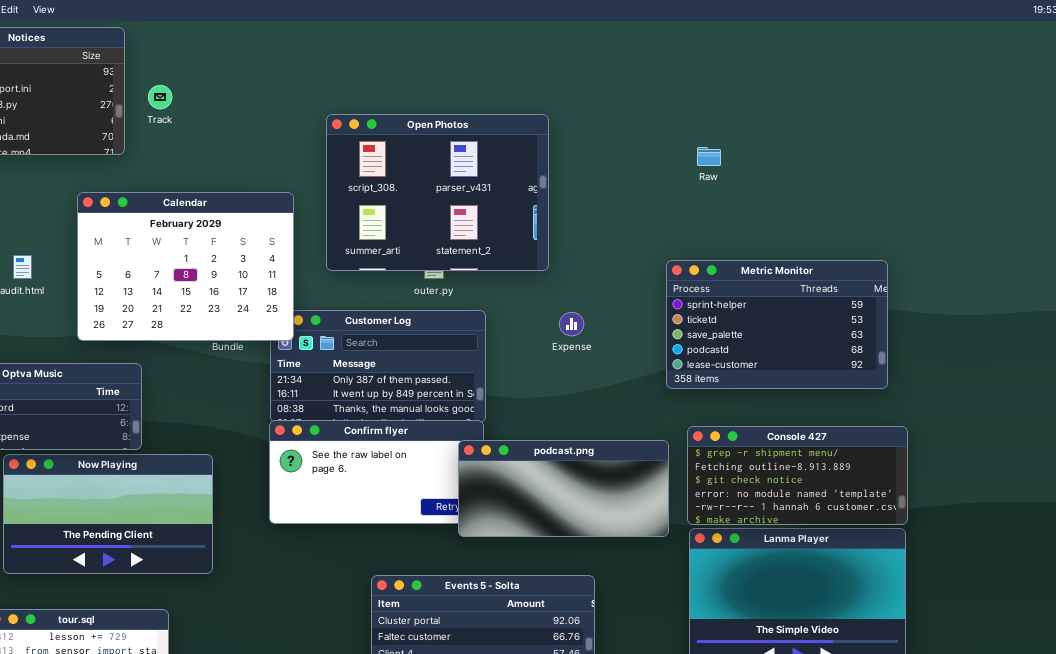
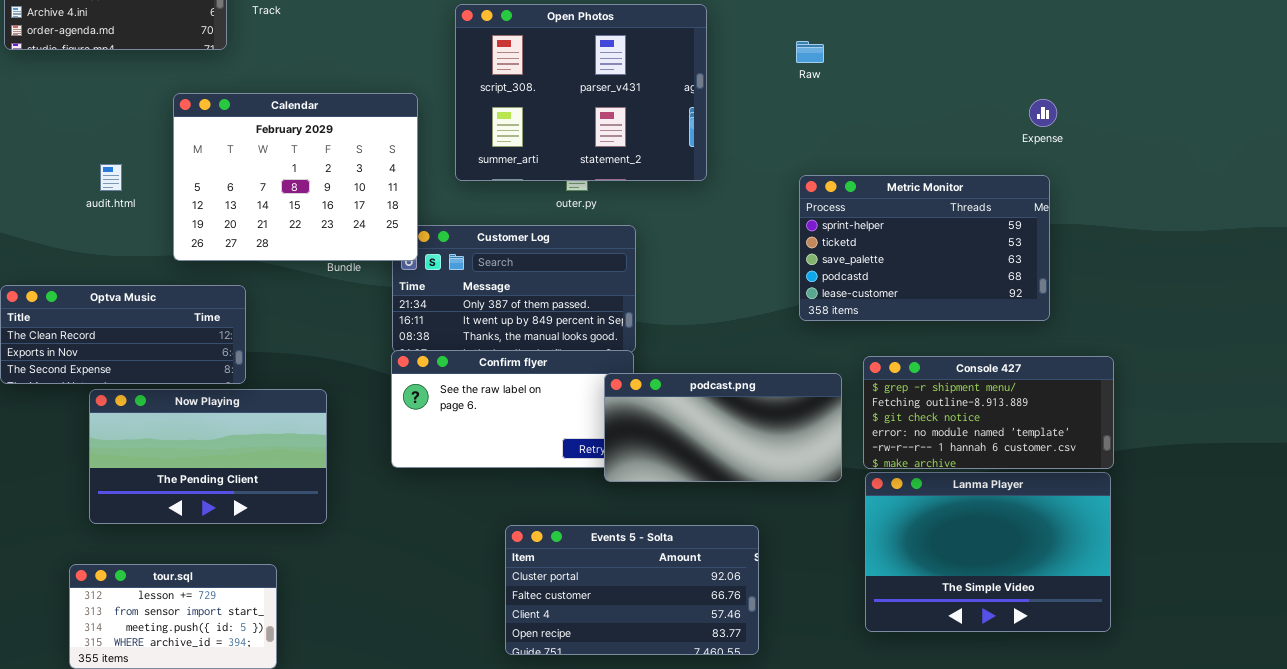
Raw: [697,147,721,166] -> [796,41,824,63], moved
Metric Monitor: [666,260,888,389] -> [799,175,1050,321], moved
Expense: [559,312,584,336] -> [1029,99,1057,127], moved

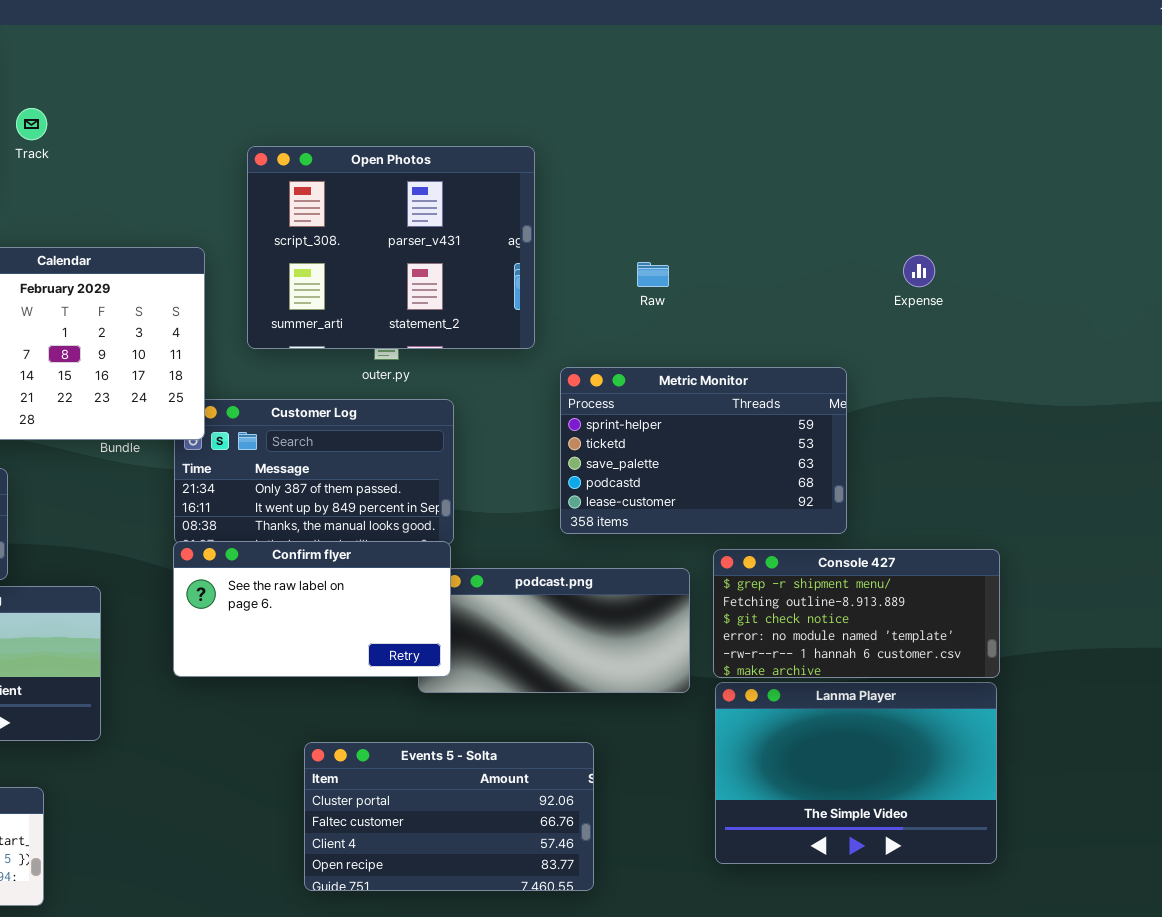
Raw: [796,41,824,63] -> [637,262,669,287], moved
Metric Monitor: [799,175,1050,321] -> [560,367,847,534], moved
Confirm flyer: [391,350,634,468] -> [173,541,451,677], raised

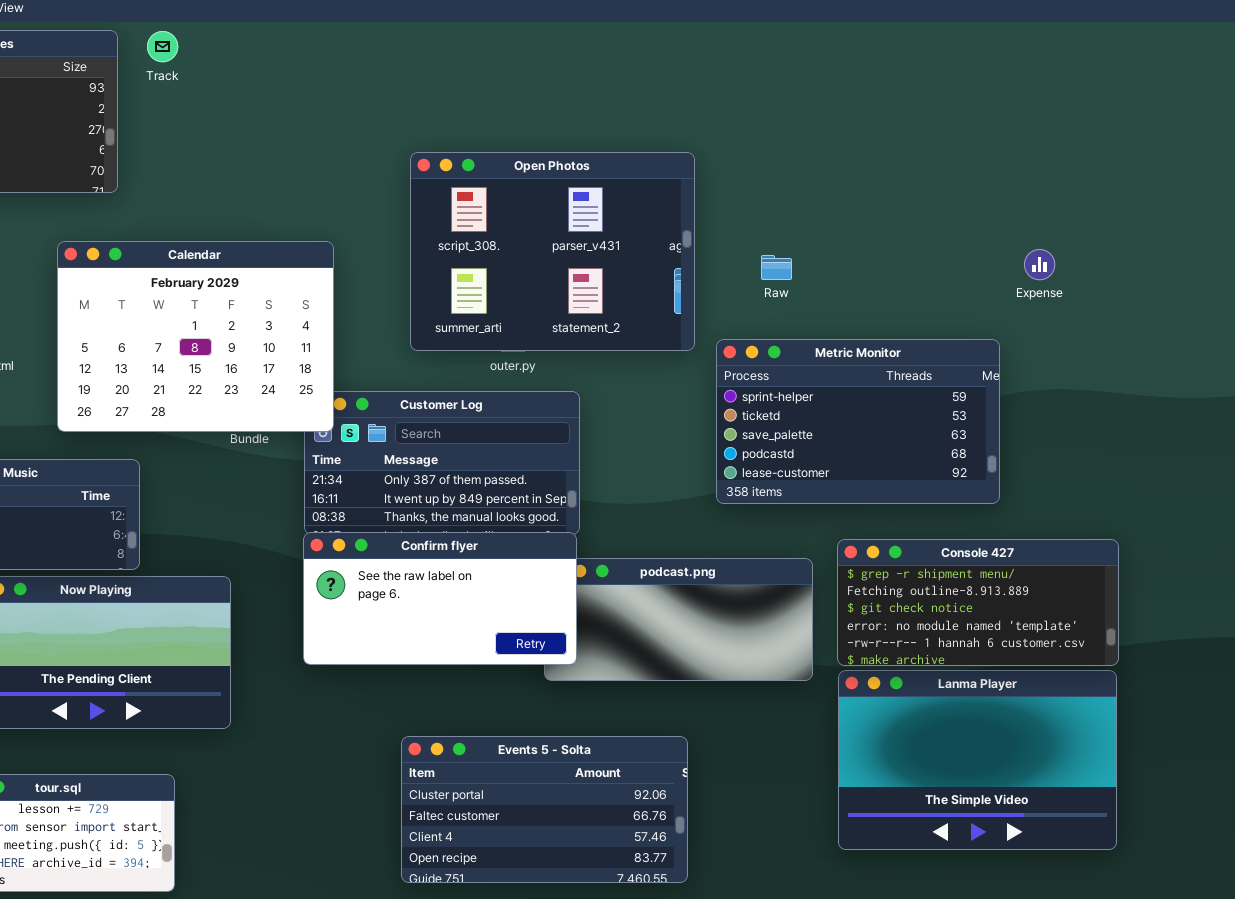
Track: [16,108,47,140] -> [147,31,178,62], moved
Open Photos: [247,146,535,349] -> [410,152,695,351], moved
Metric Monitor: [560,367,847,534] -> [716,339,1000,504], moved
Events 5 - Solta: [304,742,594,891] -> [401,736,688,883], moved

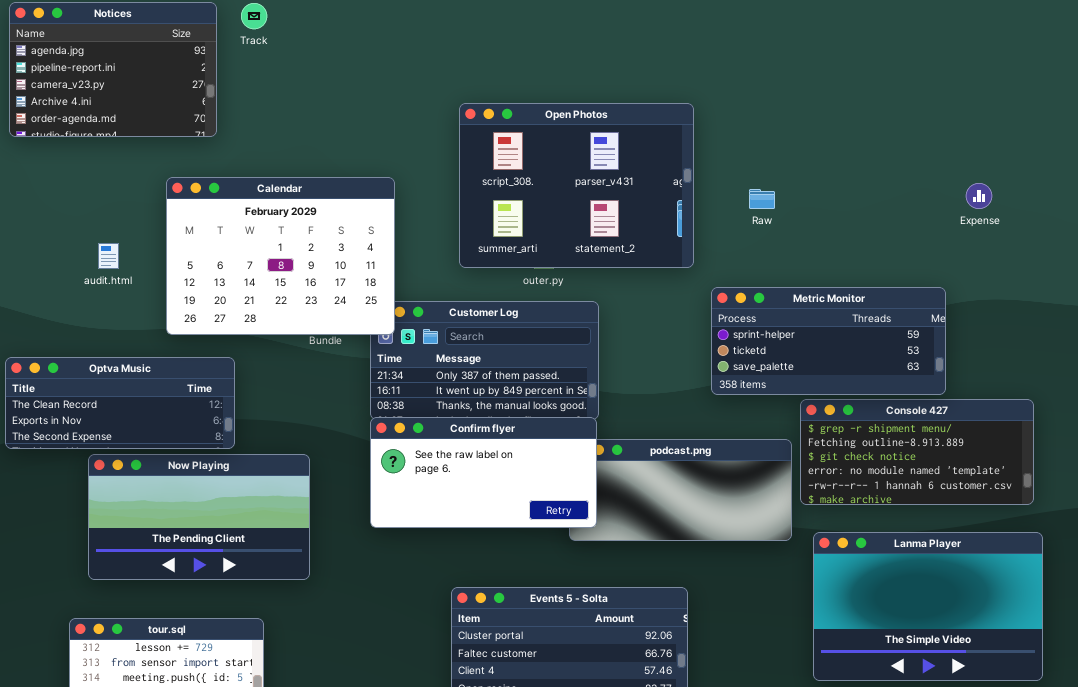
Metric Monitor: [716,339,1000,504] -> [711,287,946,395], resized
Console 427: [837,539,1119,666] -> [800,399,1034,505], moved

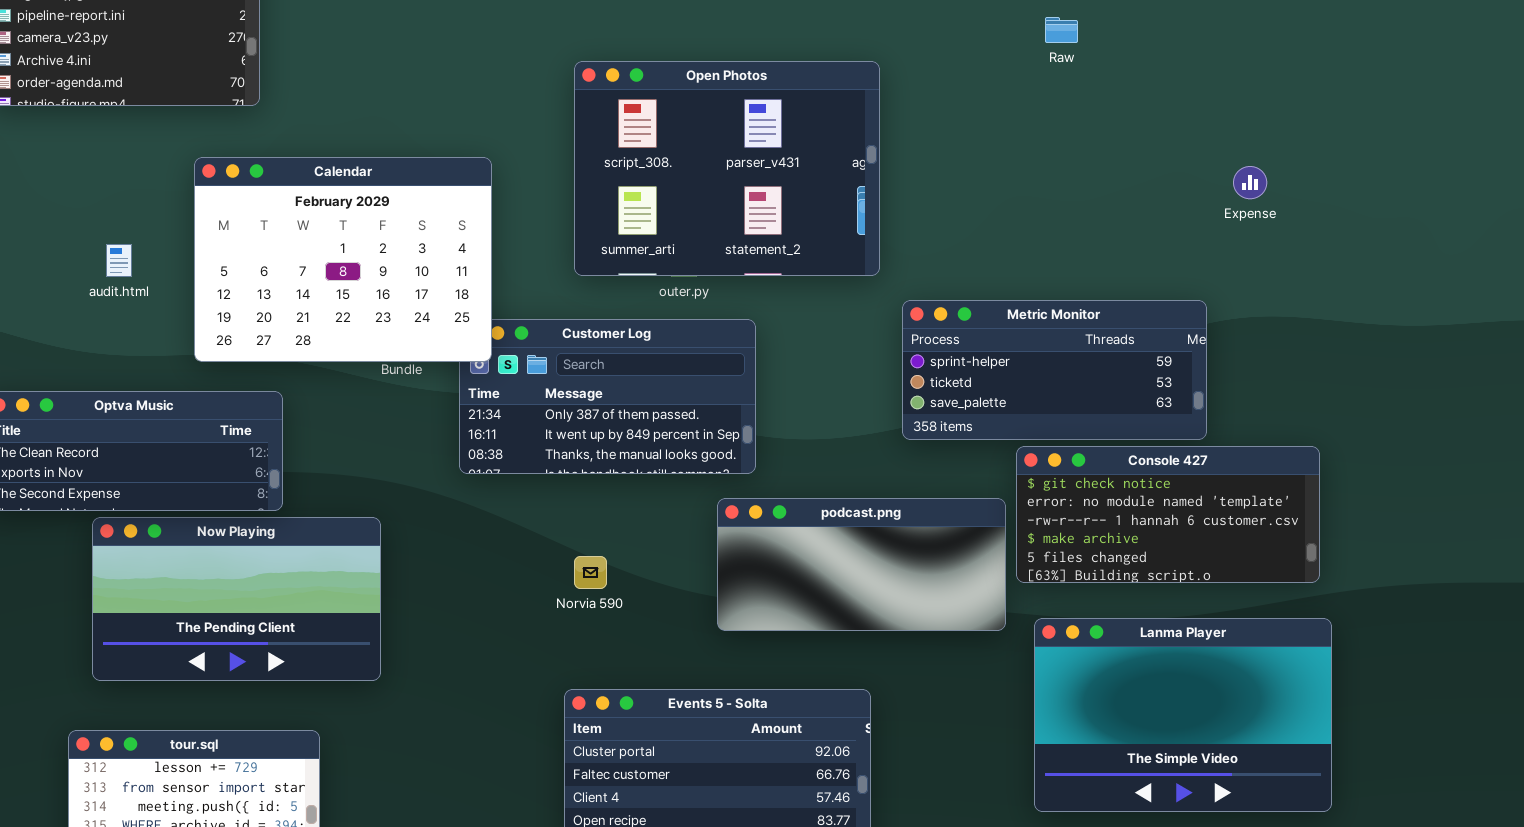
Raw: [749,189,775,209] -> [1045,17,1078,43], moved
Console 427: [800,399,1034,505] -> [1016,446,1320,583], scrolled down 2 rows
Confirm flyer: [370,417,597,528] -> none, closed

